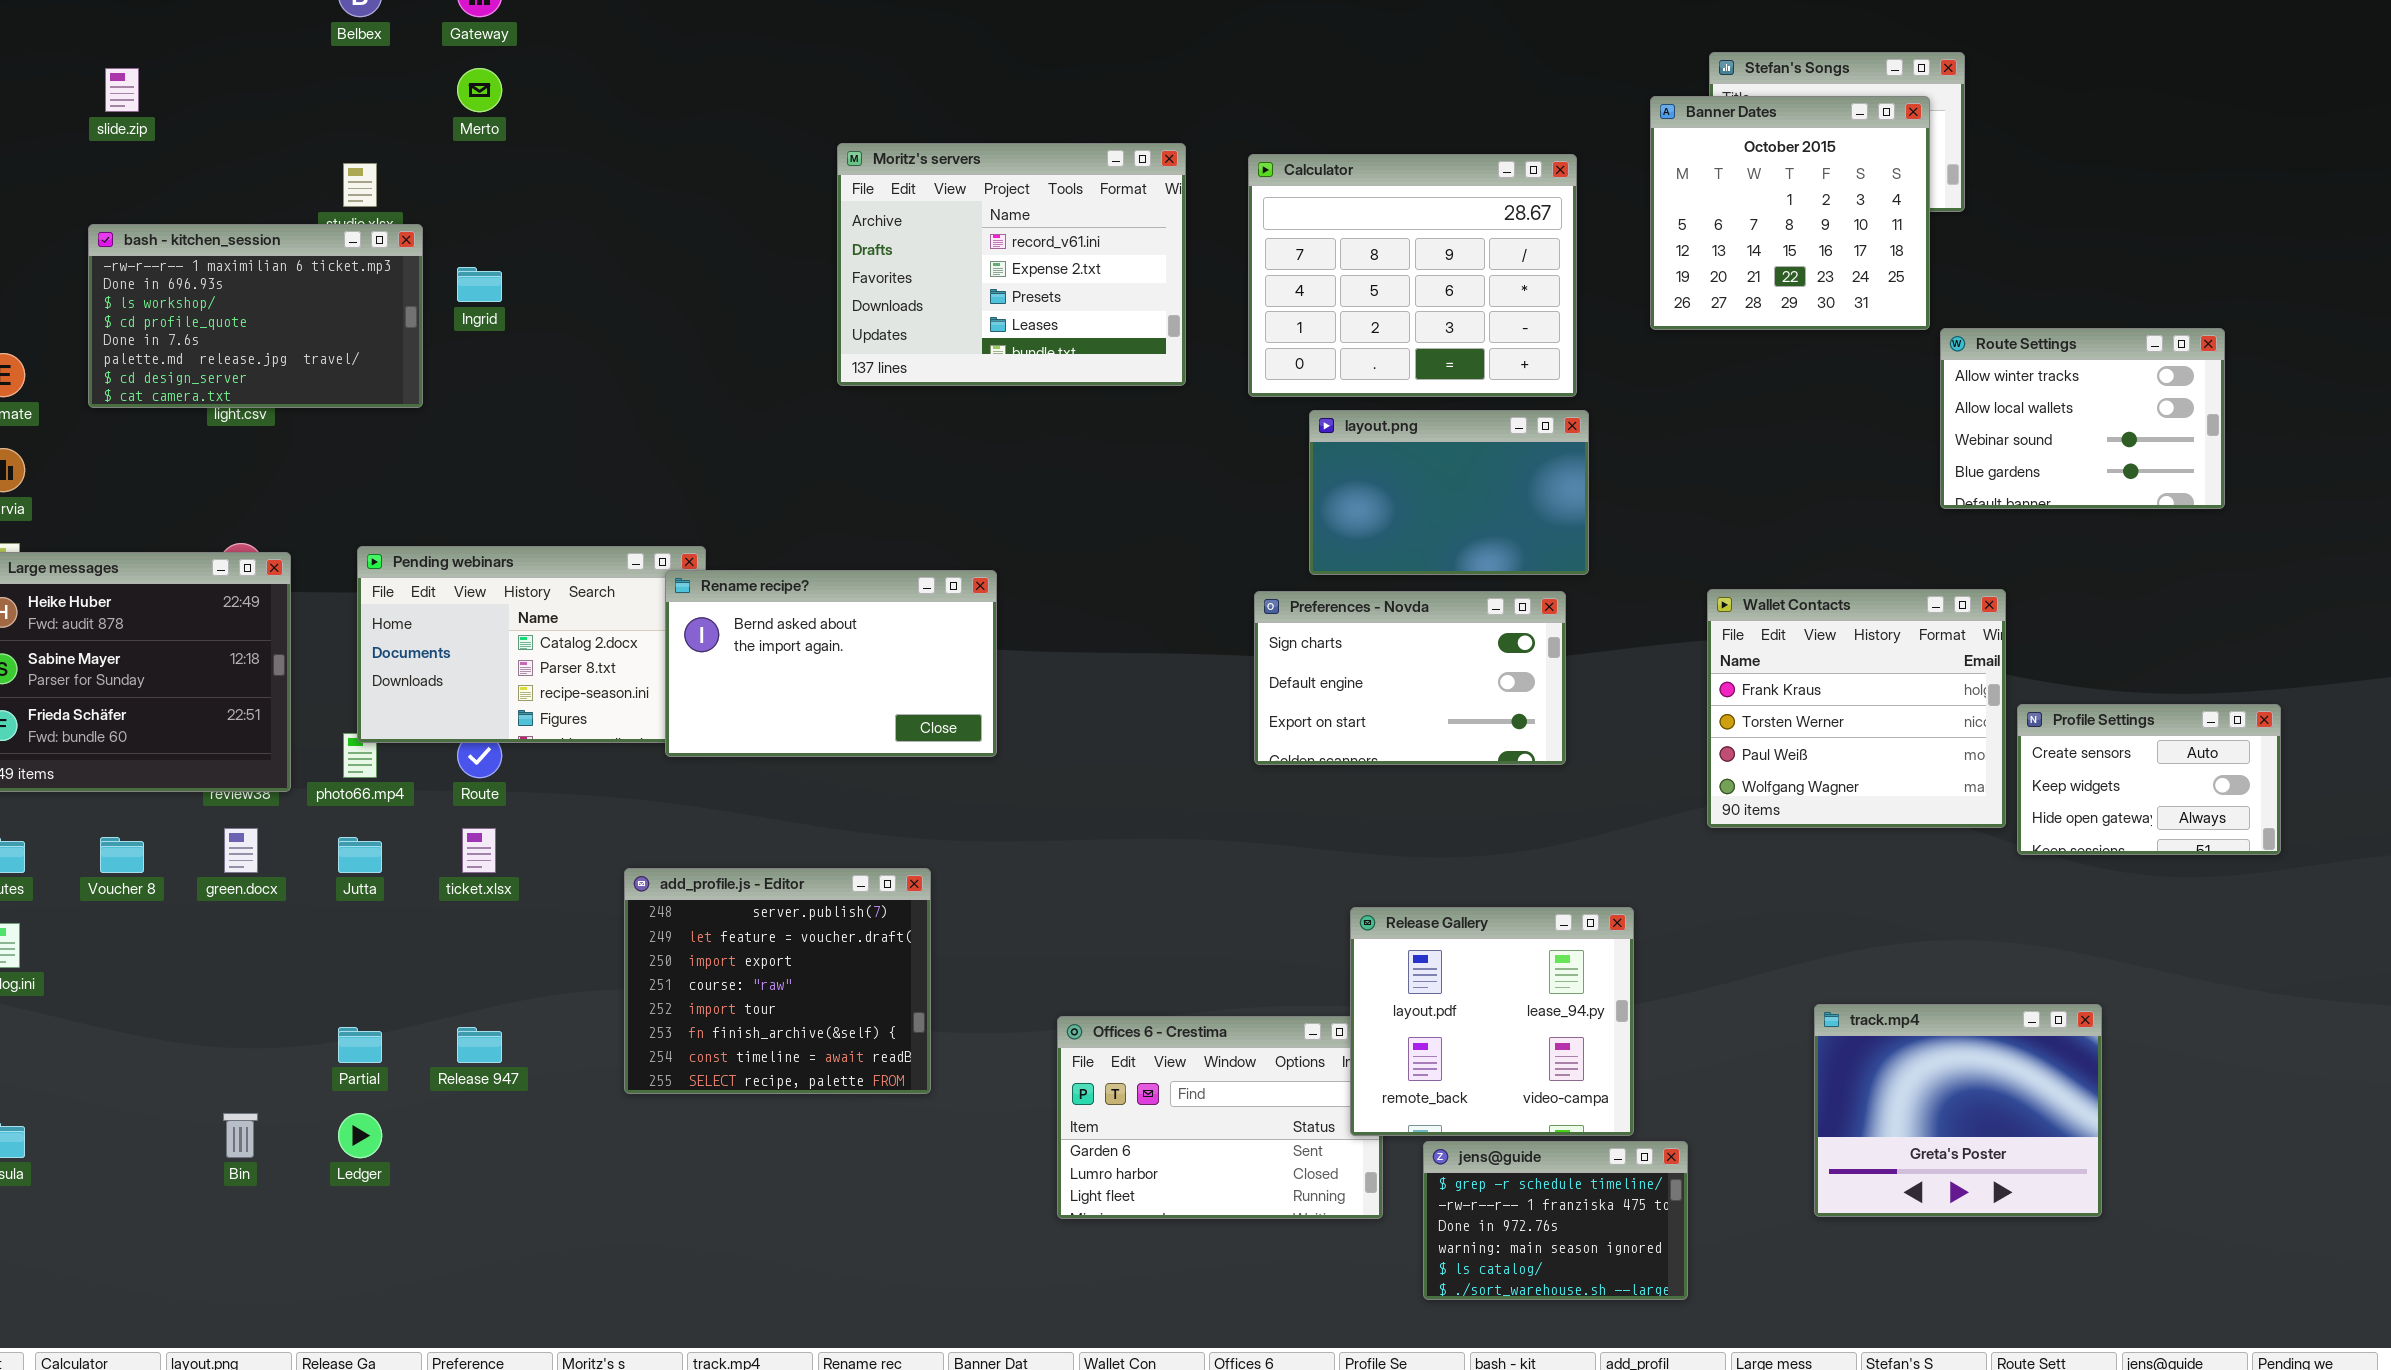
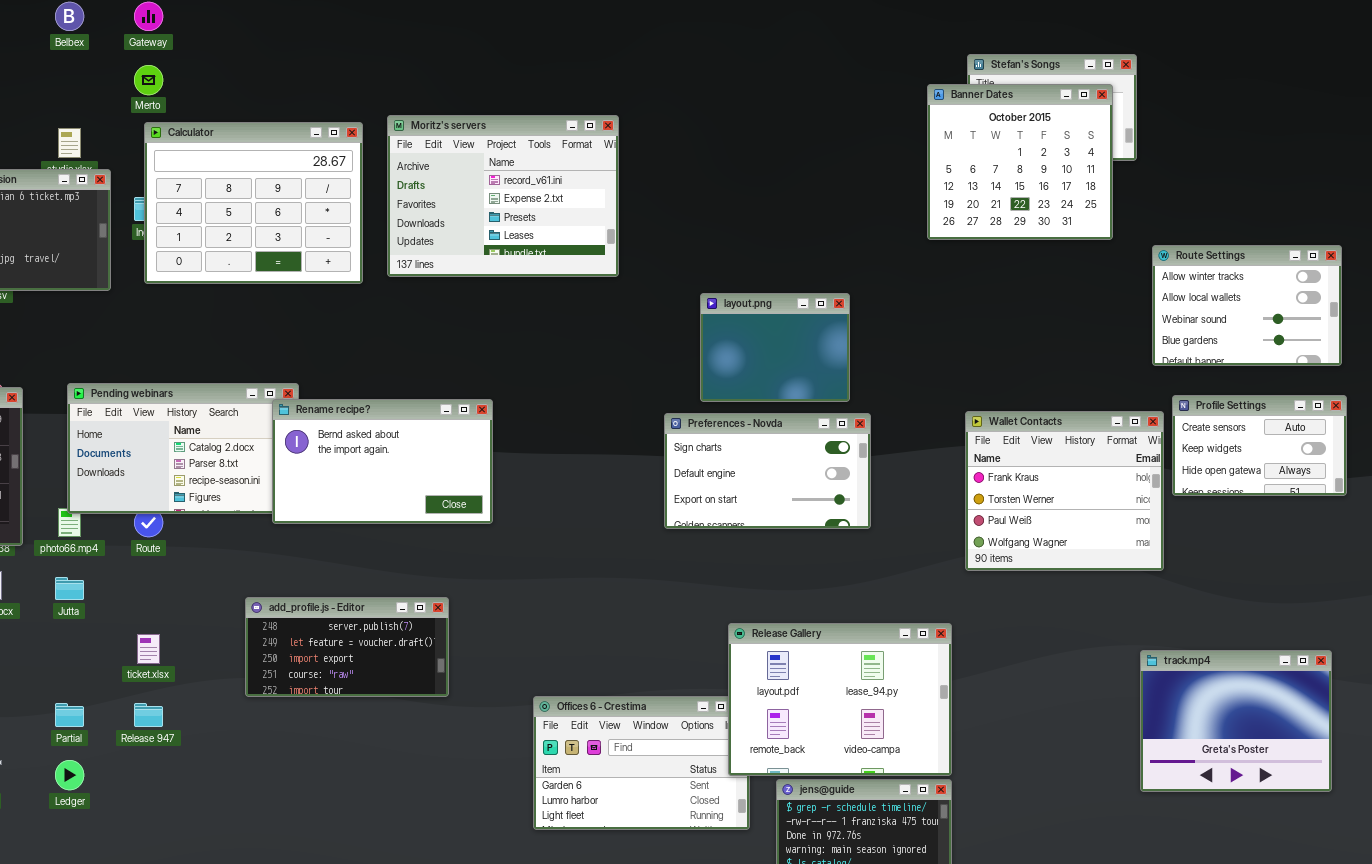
Calculator: [1248,154,1577,397] -> [144,122,363,284], moved
Route Settings: [1940,328,2225,509] -> [1152,245,1342,366], moved
layout.png: [1309,410,1589,575] -> [700,293,850,402], resized
Profile Settings: [2017,704,2281,855] -> [1172,395,1347,496], moved
ticket.xlsx: [462,828,496,873] -> [137,634,160,664], moved
add_profile.js - Editor: [624,868,931,1094] -> [245,597,449,697], resized
Release Gallery: [1350,907,1634,1136] -> [728,623,952,776], resized
track.mp4: [1814,1004,2102,1217] -> [1140,650,1332,792], moved

